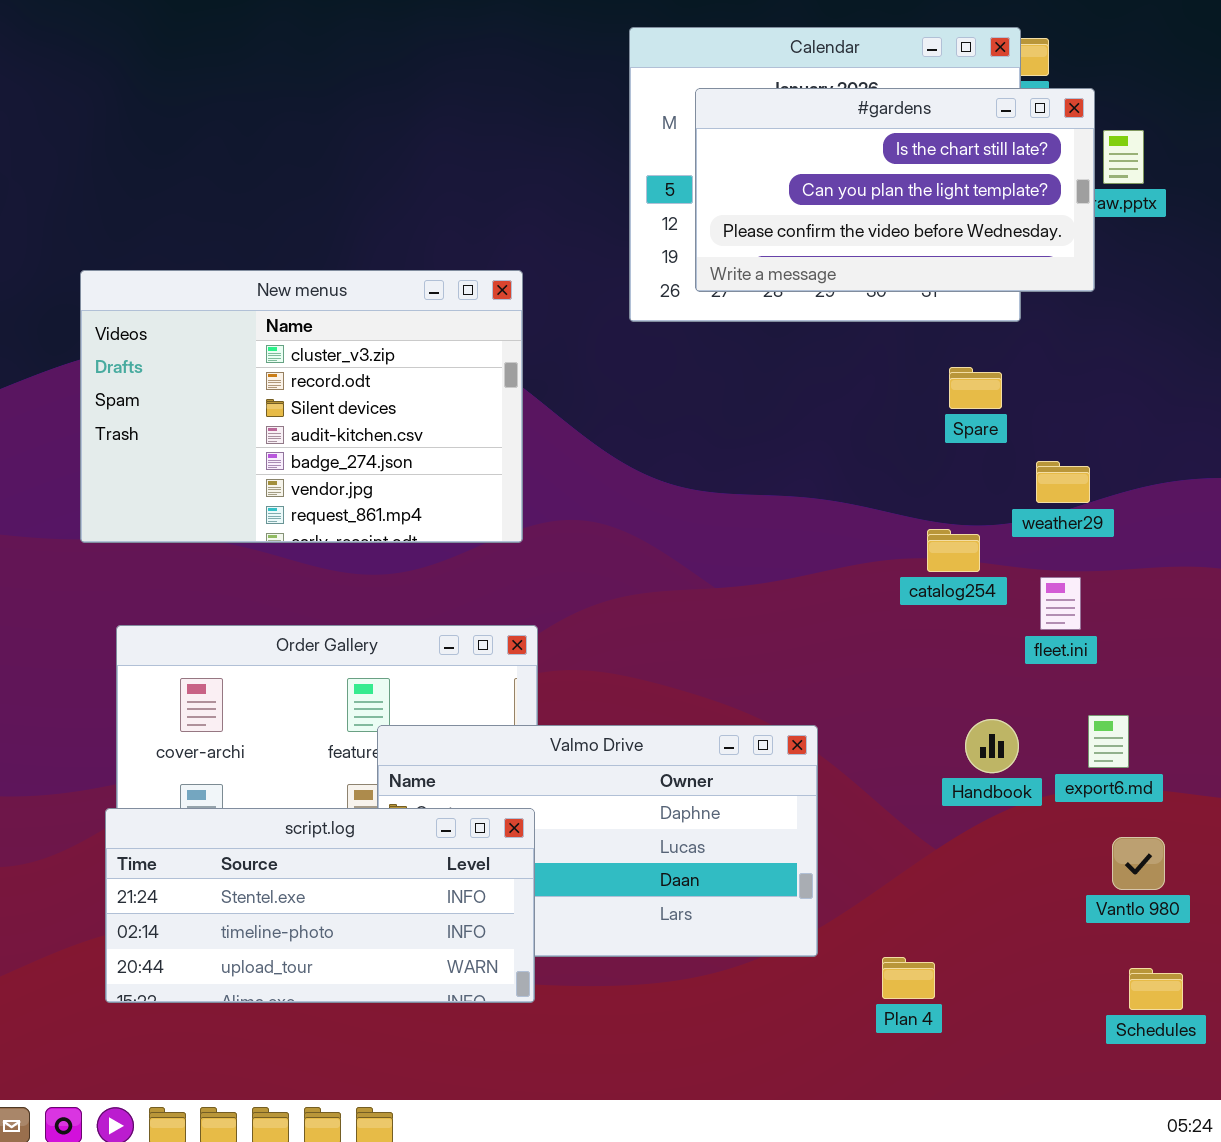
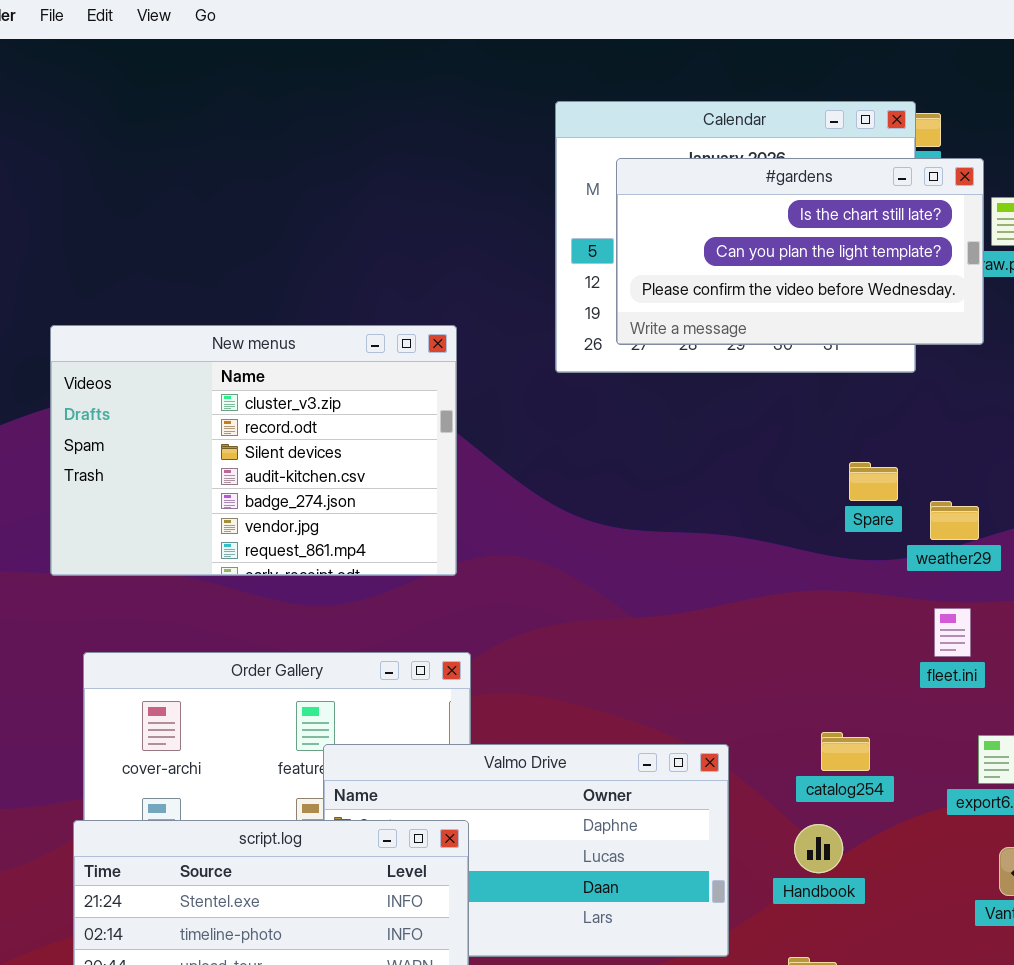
Spare: [949,367,1002,409] -> [849,462,898,501], moved
catalog254: [927,529,980,572] -> [821,732,870,771], moved
Handbook: [965,719,1019,773] -> [794,824,843,873], moved

